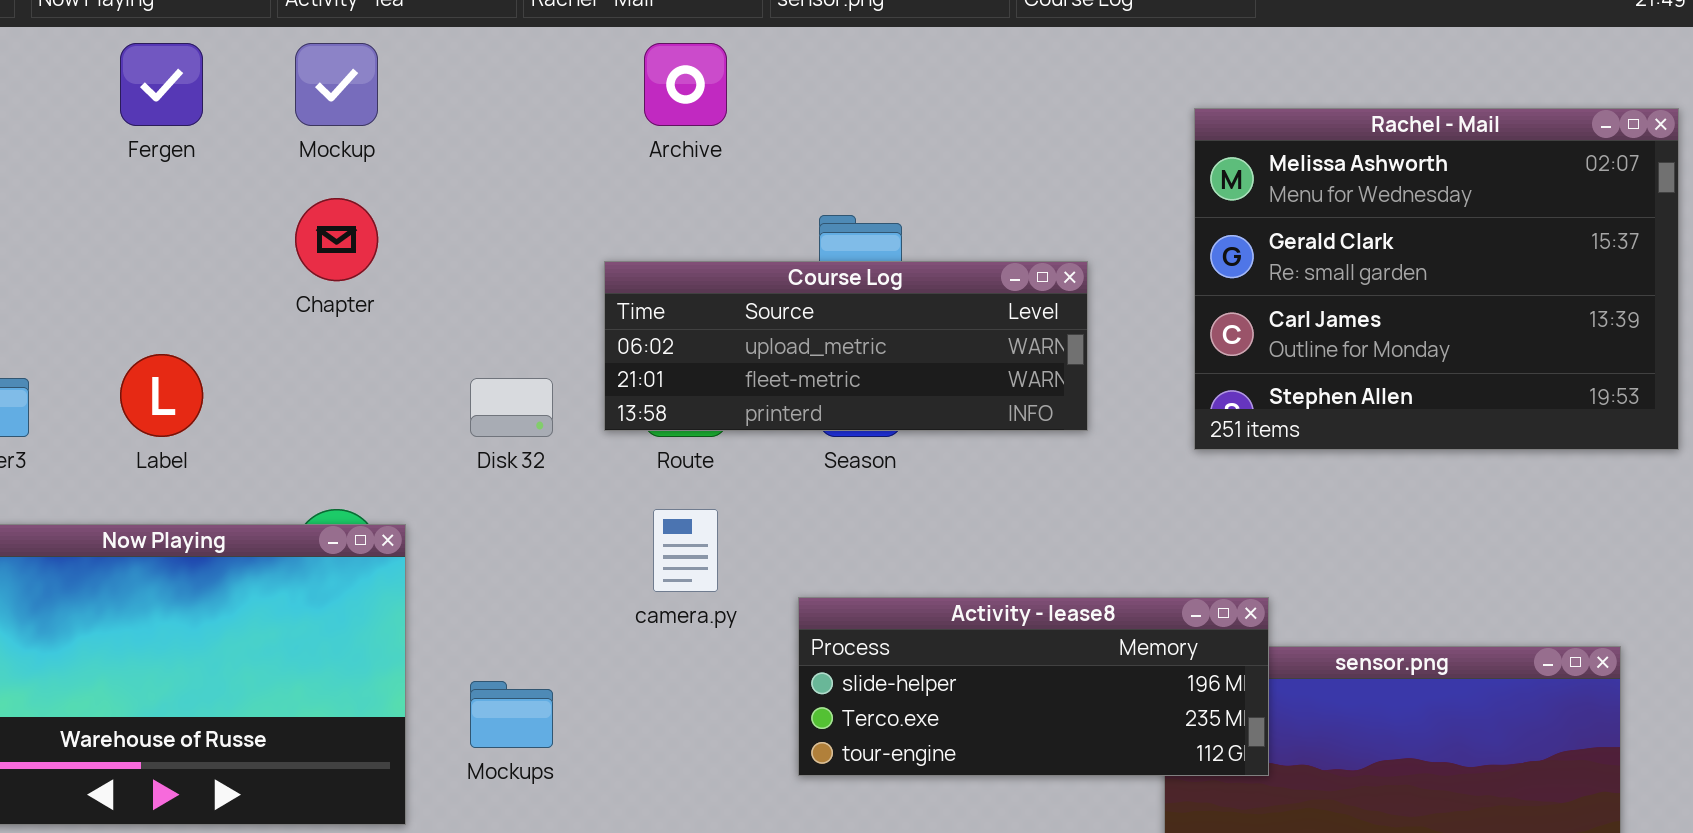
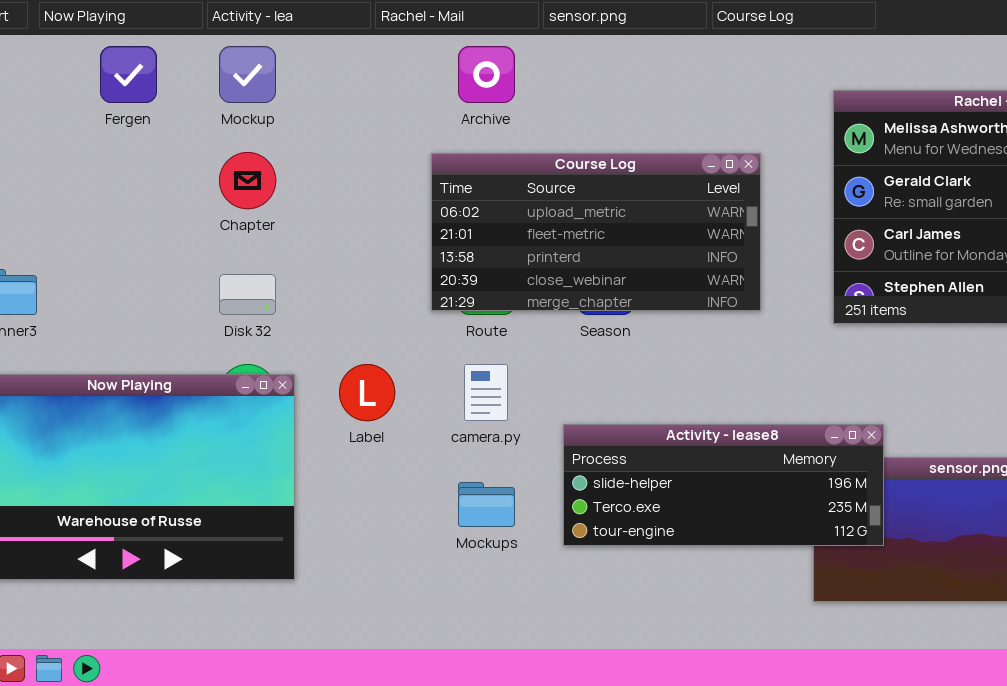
Course Log: [604,261,1088,431] -> [431,153,761,311], resized
Label: [120,354,203,437] -> [339,364,395,421], moved
Disk 32: [470,378,553,437] -> [219,274,276,315], moved
Mockups: [470,681,553,748] -> [458,482,515,527], moved

